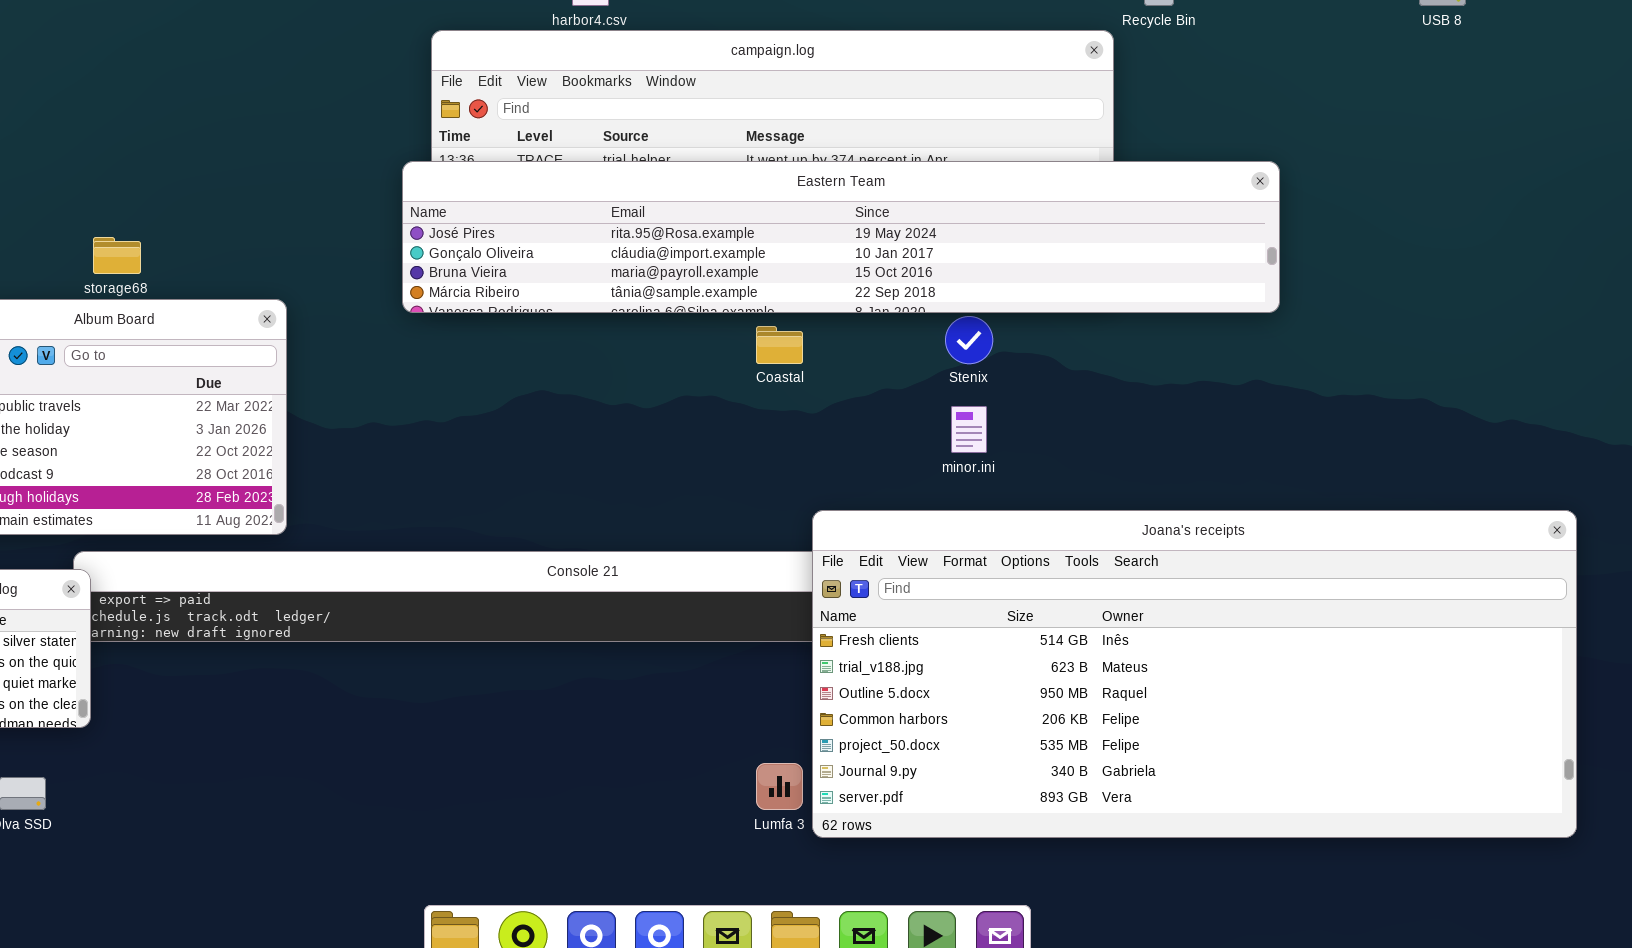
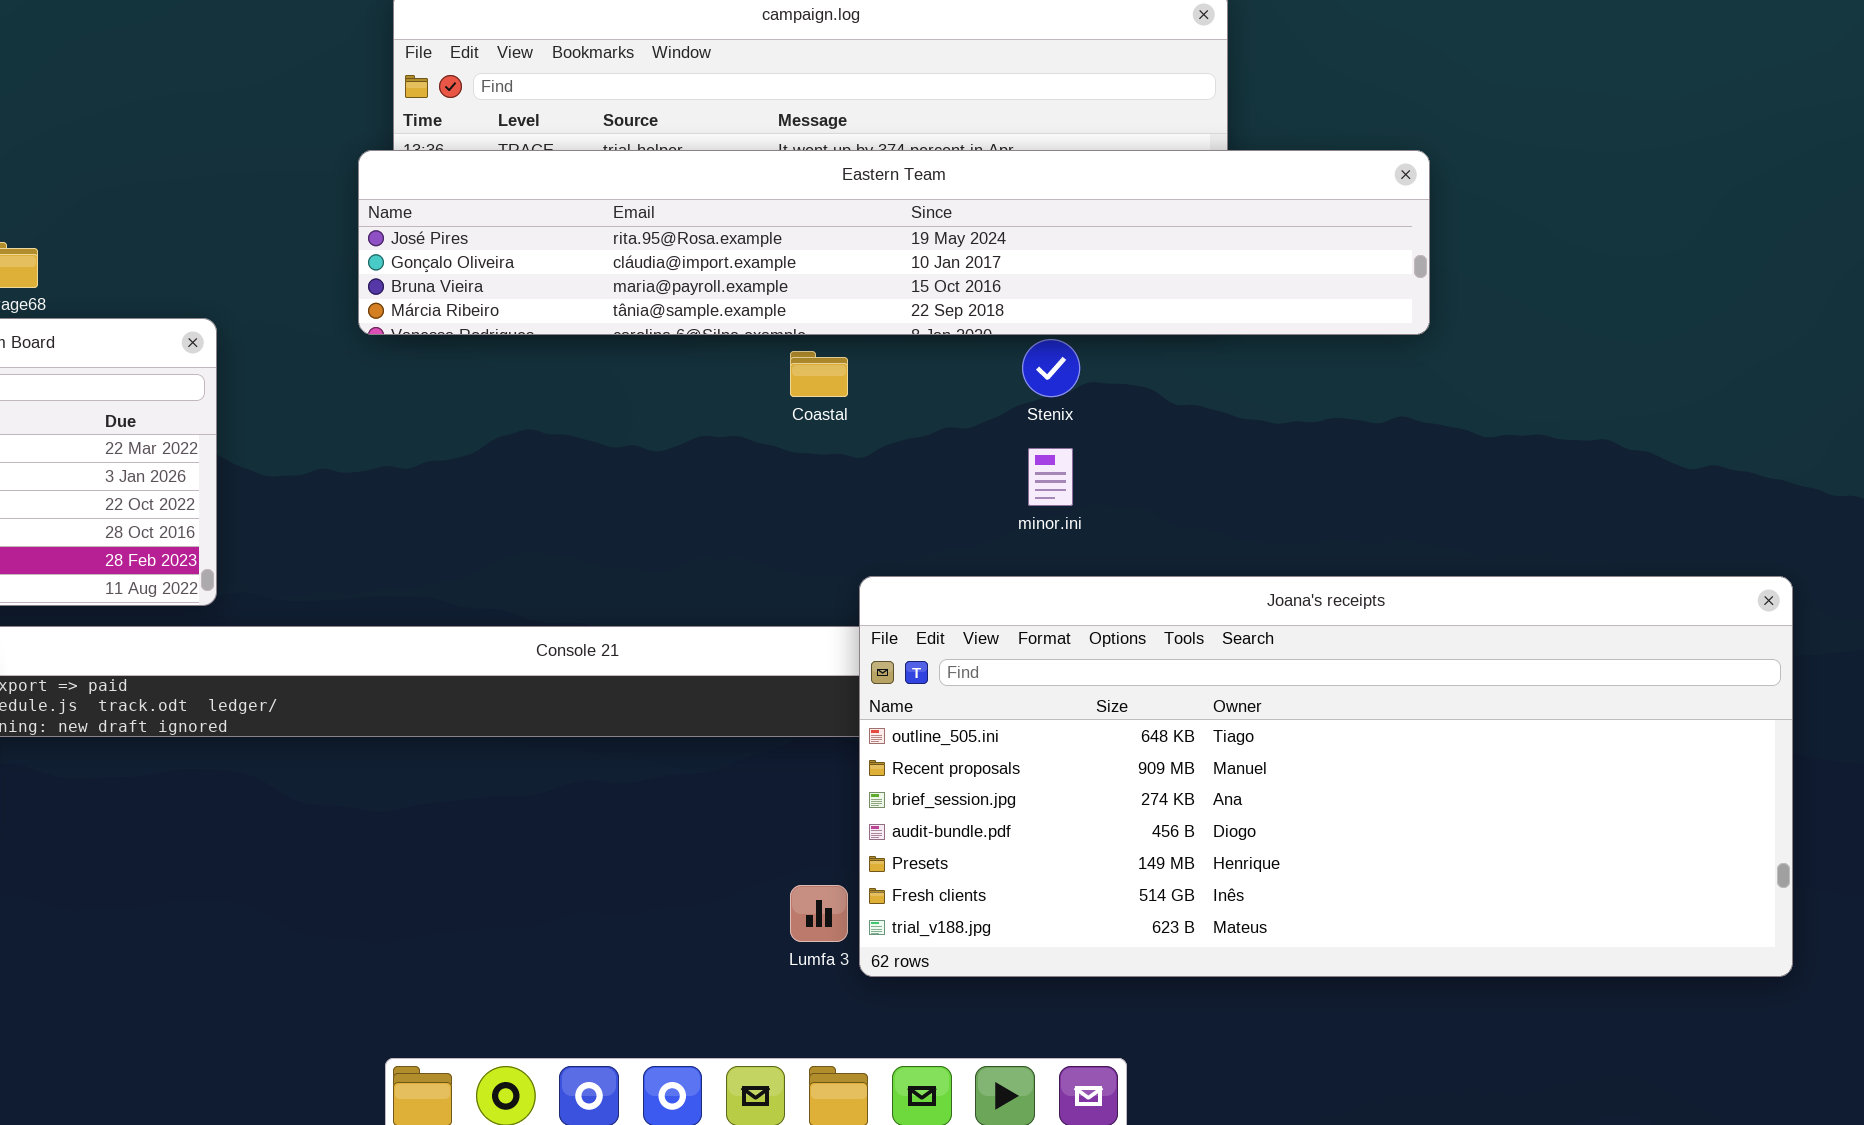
Joana's receipts: [812,510,1577,838] -> [859,576,1793,977], scrolled up 5 rows

